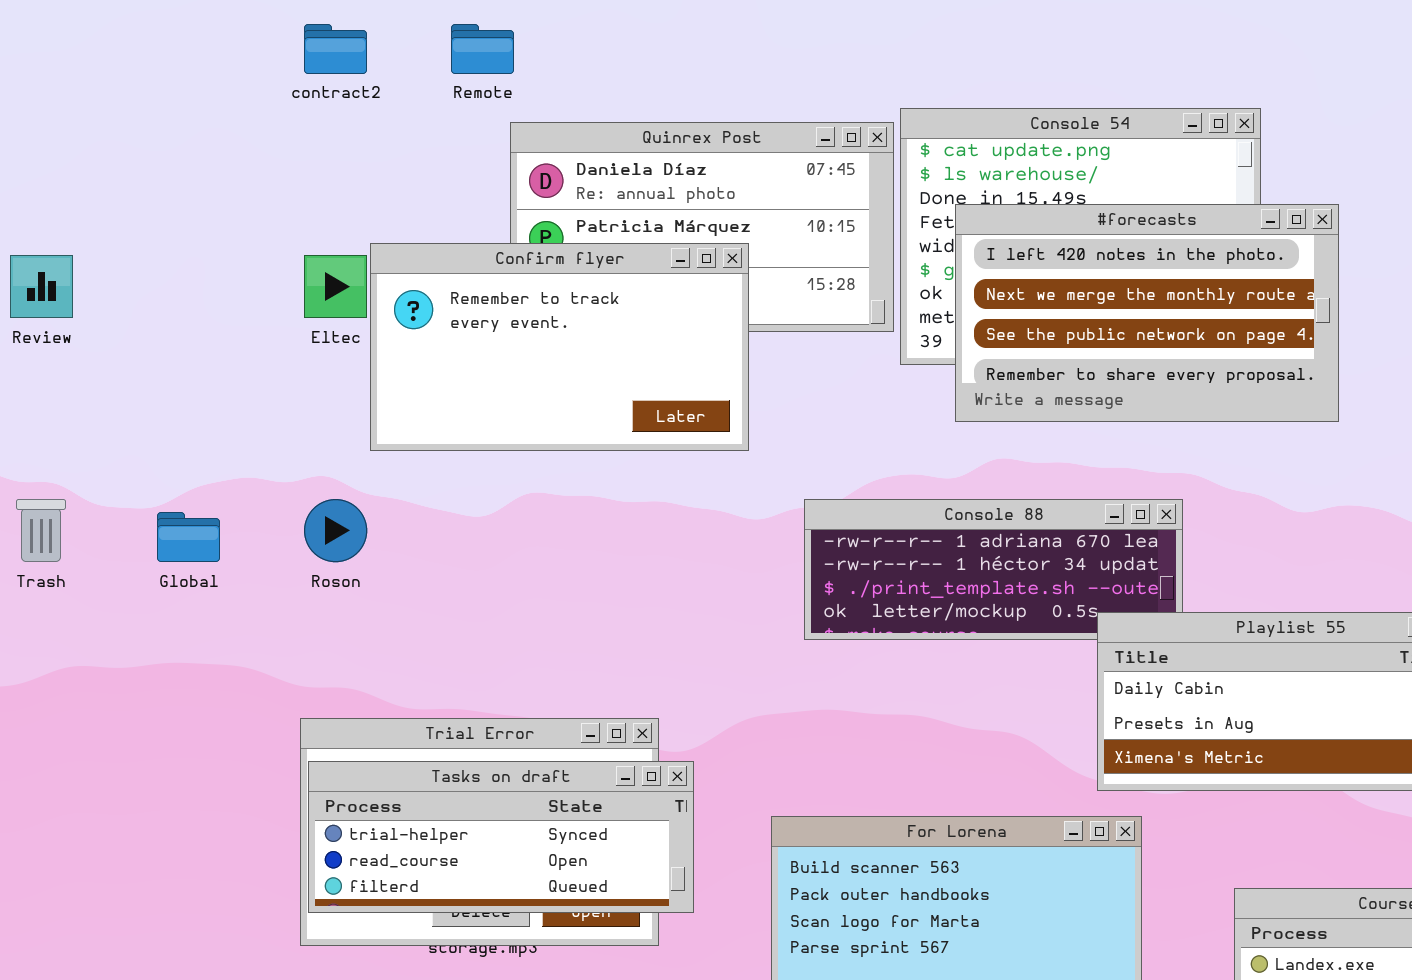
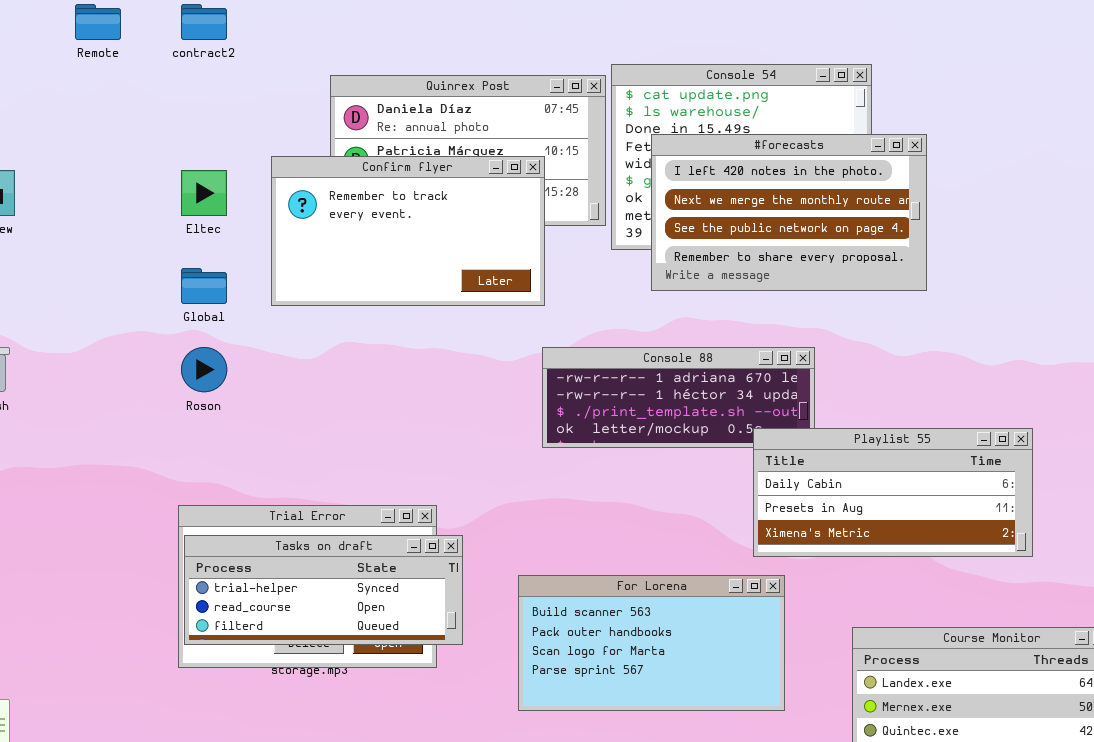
Remote: [451,24,514,74] -> [75,4,121,40], moved
Confirm flyer: [370,243,749,451] -> [271,156,545,306], moved
Global: [157,512,220,562] -> [181,268,227,304], moved

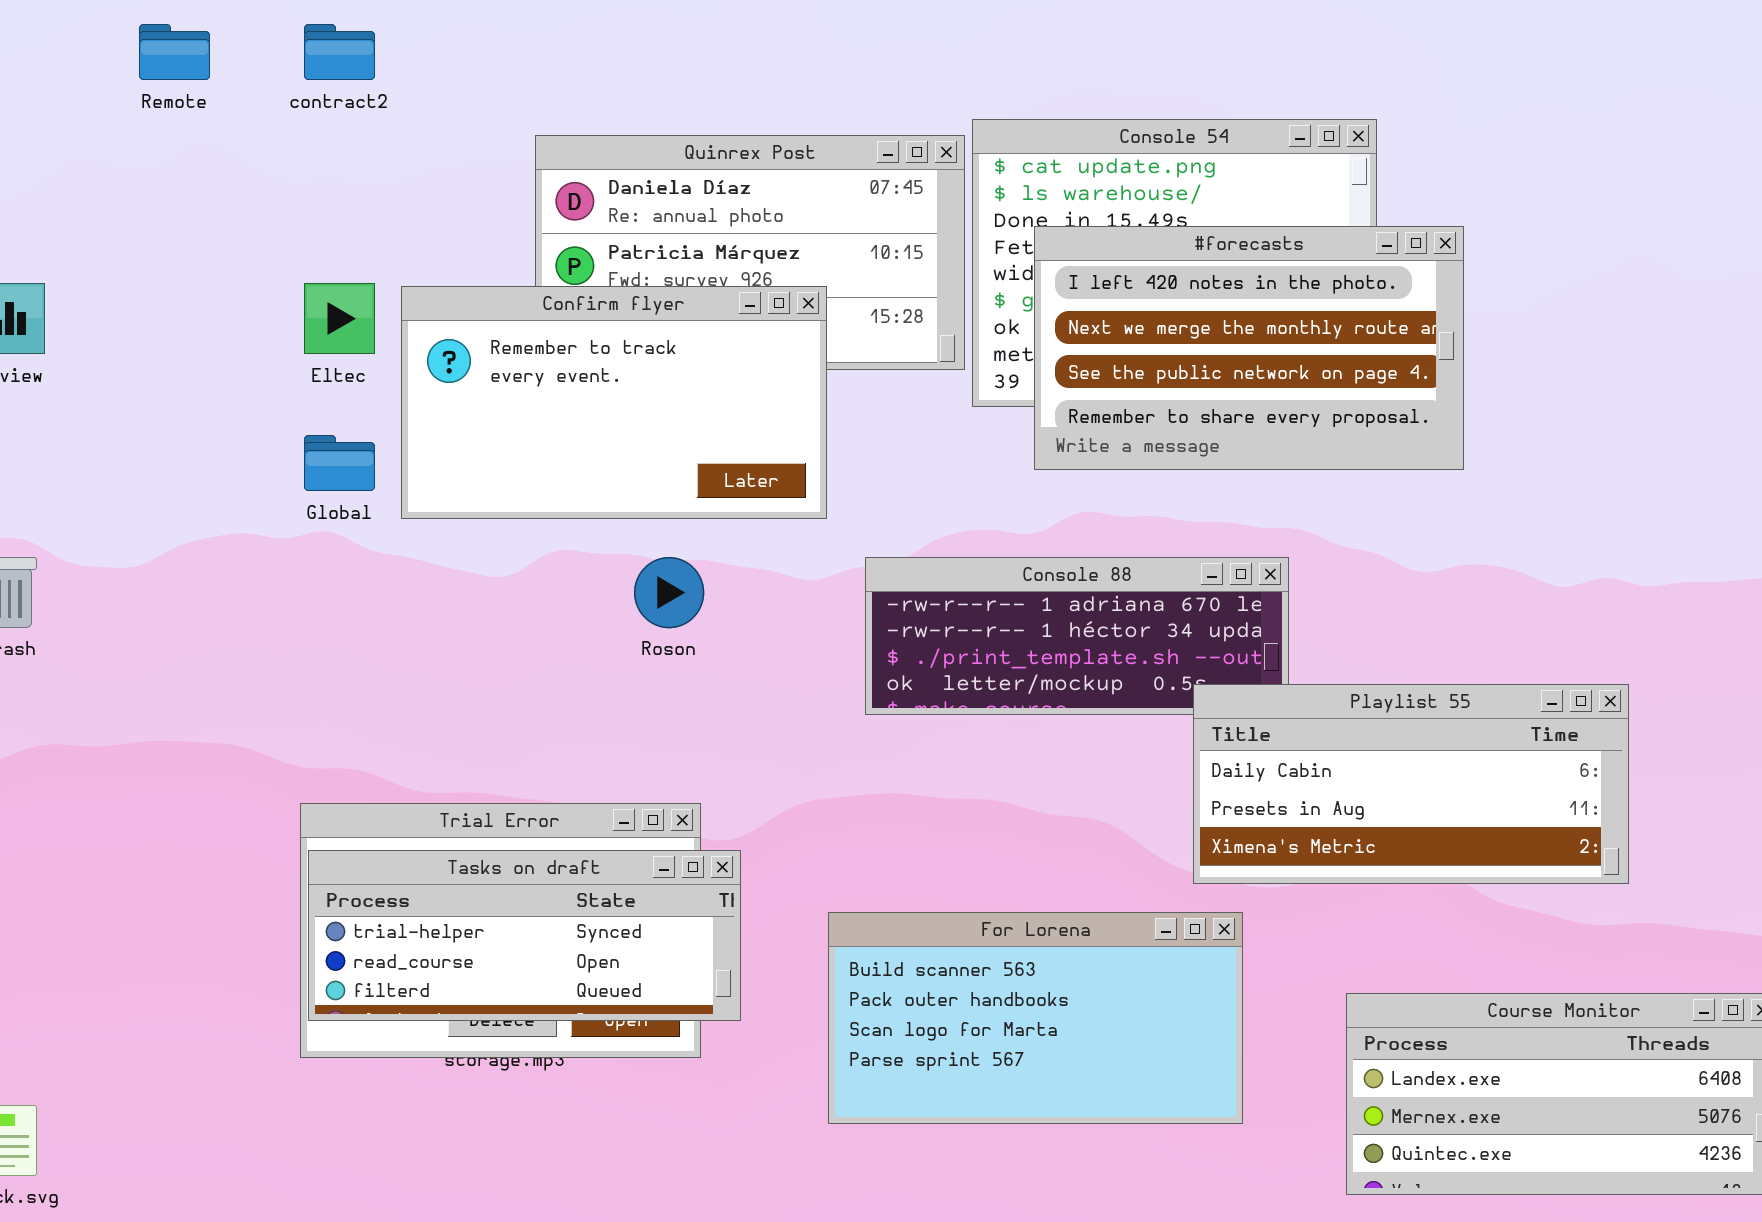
Confirm flyer: [271,156,545,306] -> [401,286,827,519], moved
Roson: [181,347,227,392] -> [634,557,704,628], moved

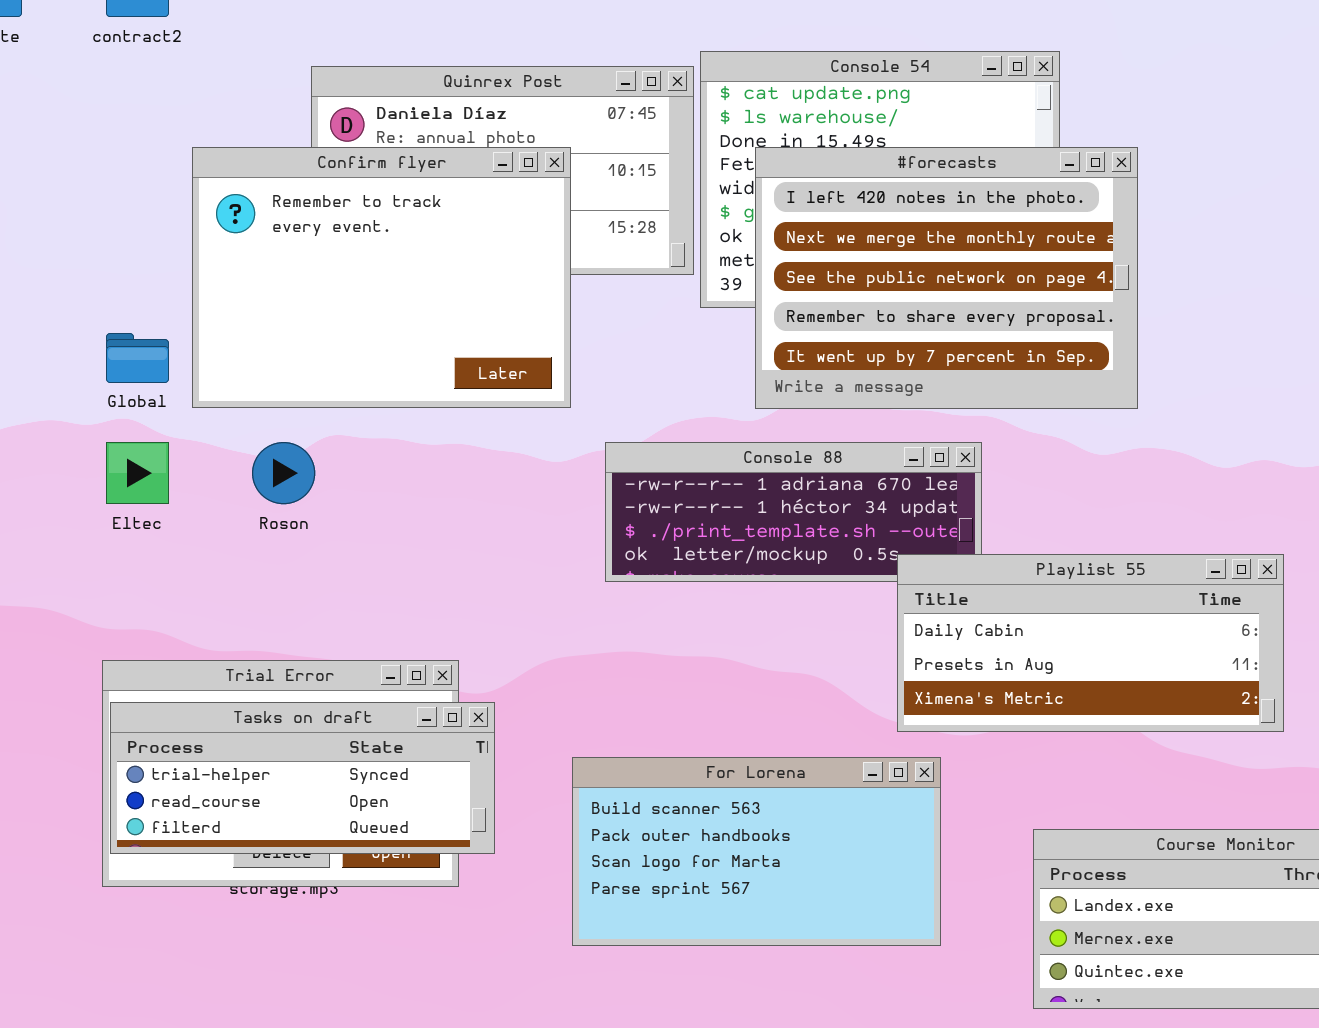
#forecasts: [1034,226,1464,470] -> [755,147,1138,409], resized
Eltec: [304,283,375,354] -> [106,442,169,504], moved
Confirm flyer: [401,286,827,519] -> [192,147,571,408], resized
Roson: [634,557,704,628] -> [252,442,315,504], moved

